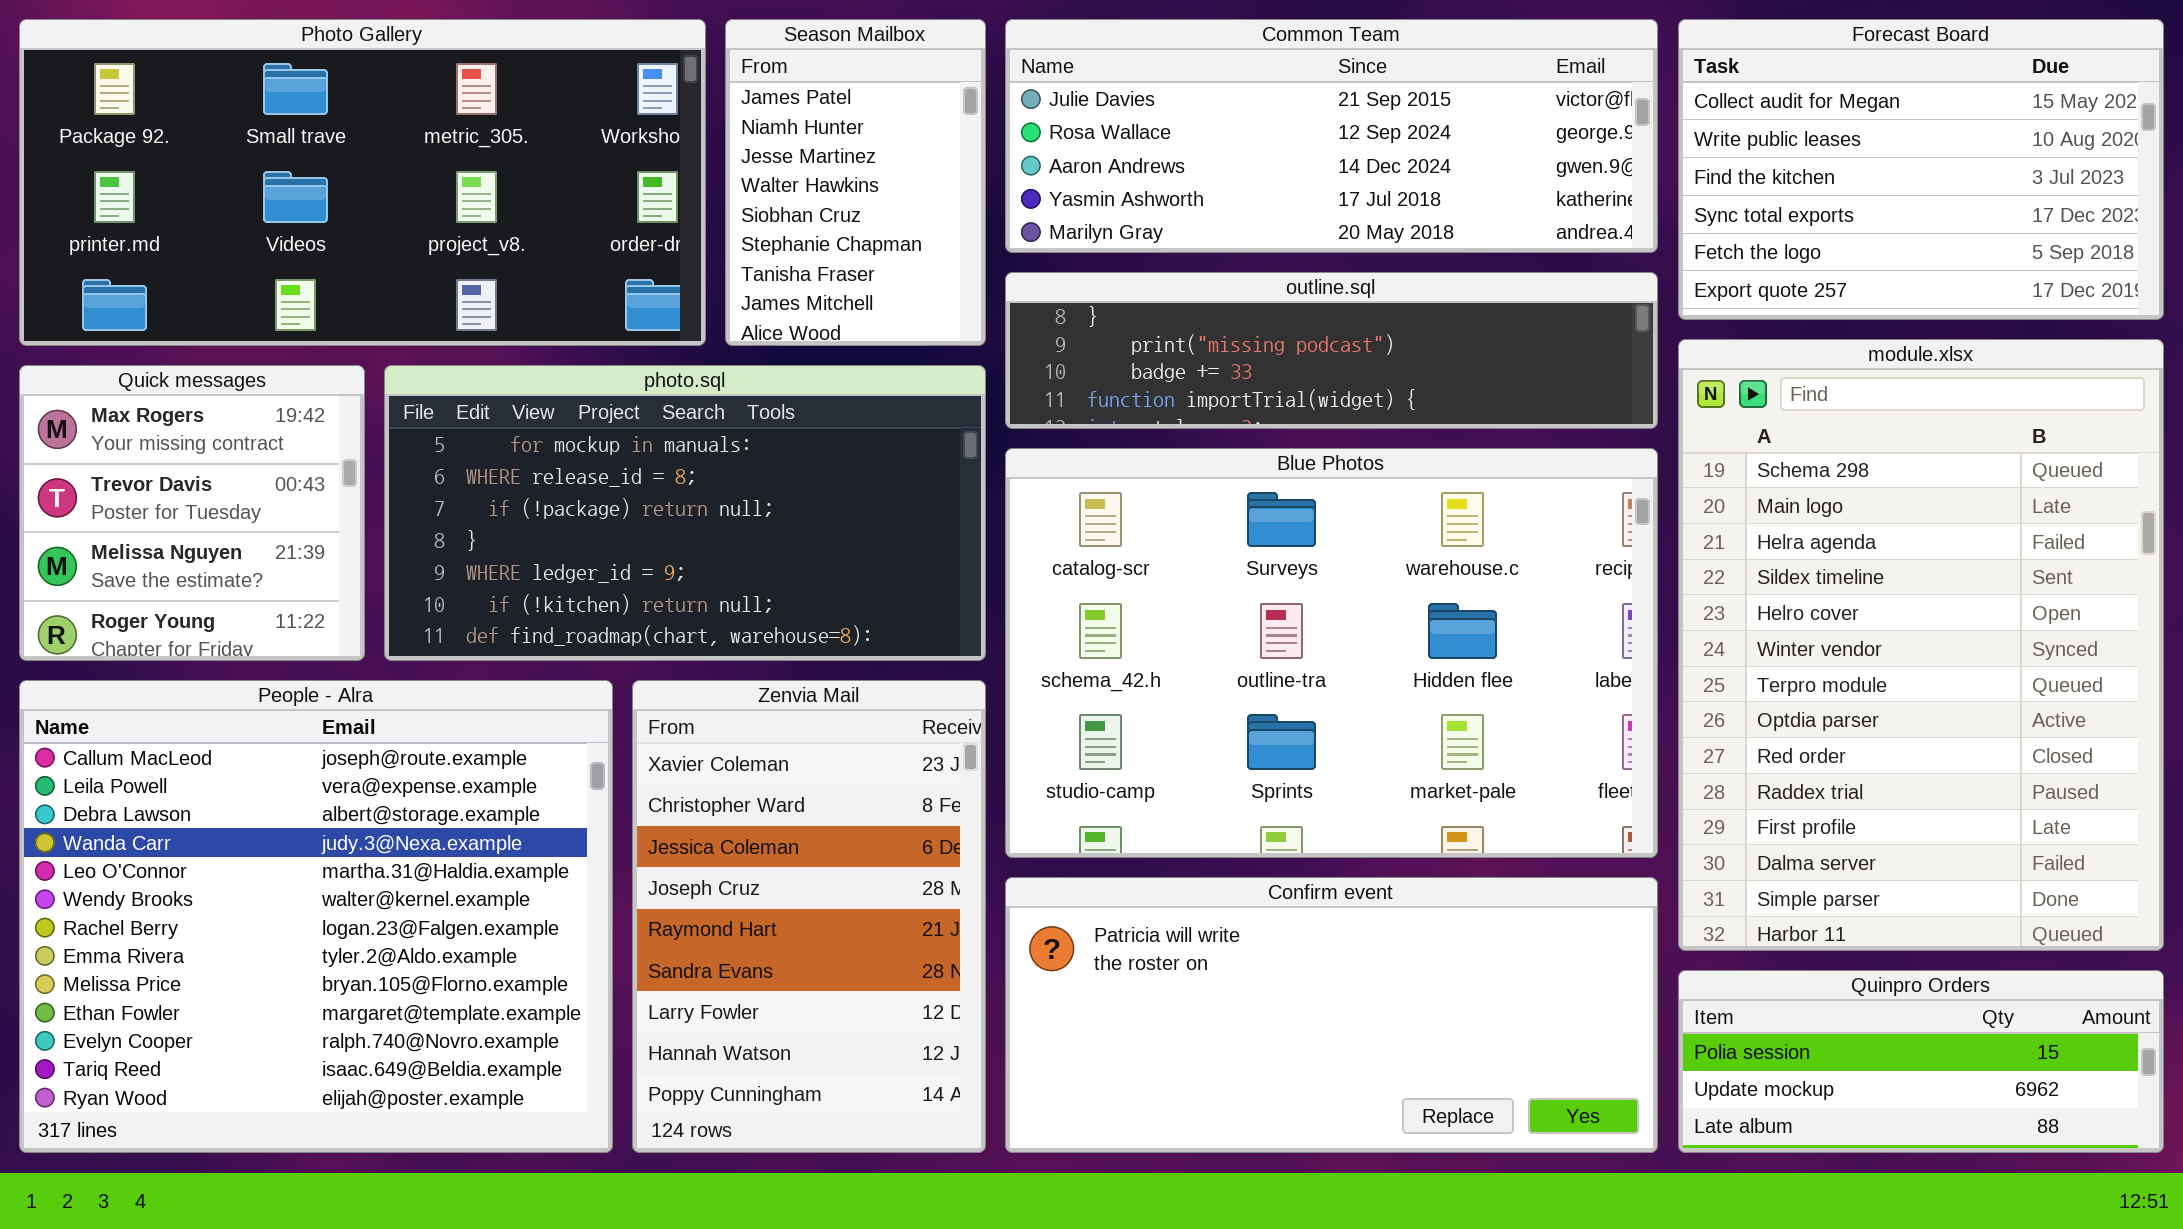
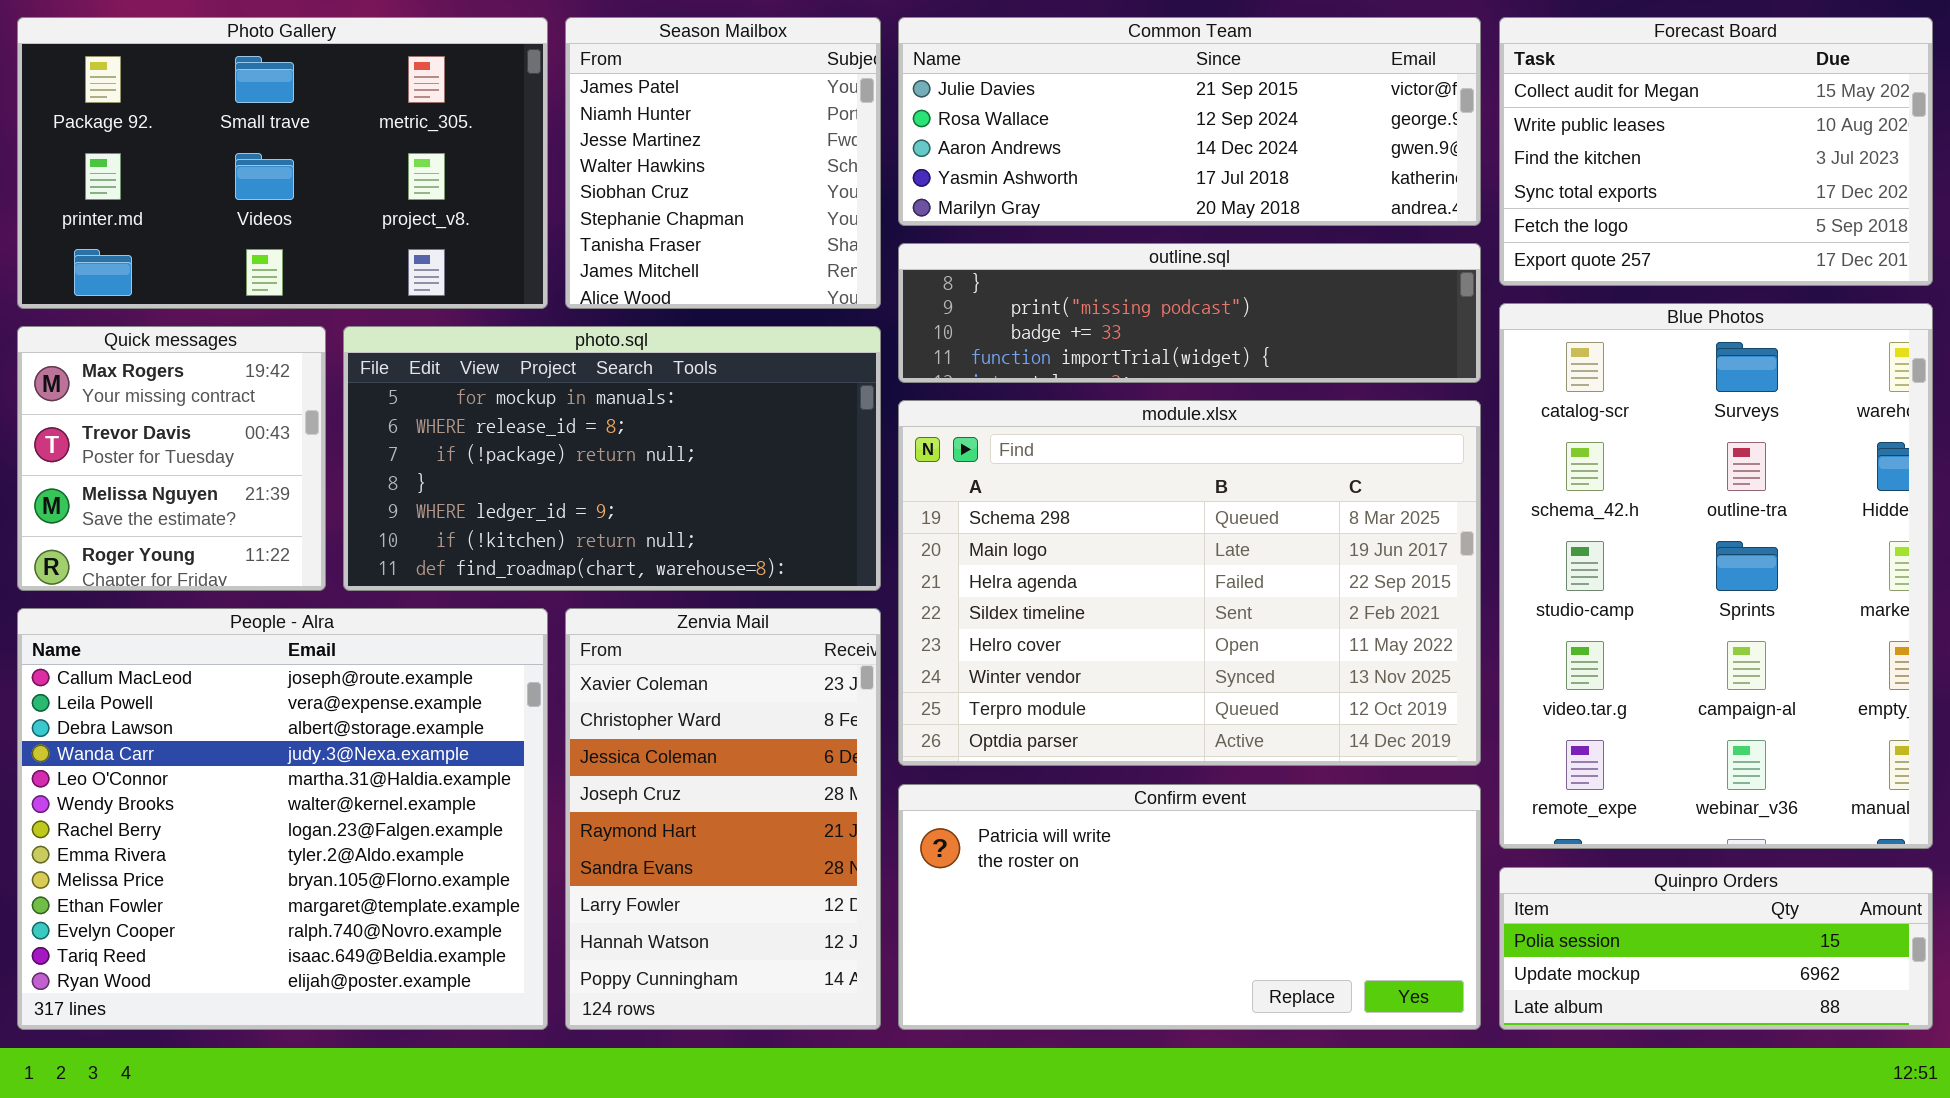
Photo Gallery: [19,19,706,346] -> [17,17,548,309], resized
Season Mailbox: [725,19,986,346] -> [565,17,881,309], resized
module.xlsx: [1678,339,2164,951] -> [898,400,1481,766], moved, resized
Blue Photos: [1005,448,1658,858] -> [1499,303,1933,849], moved, resized

